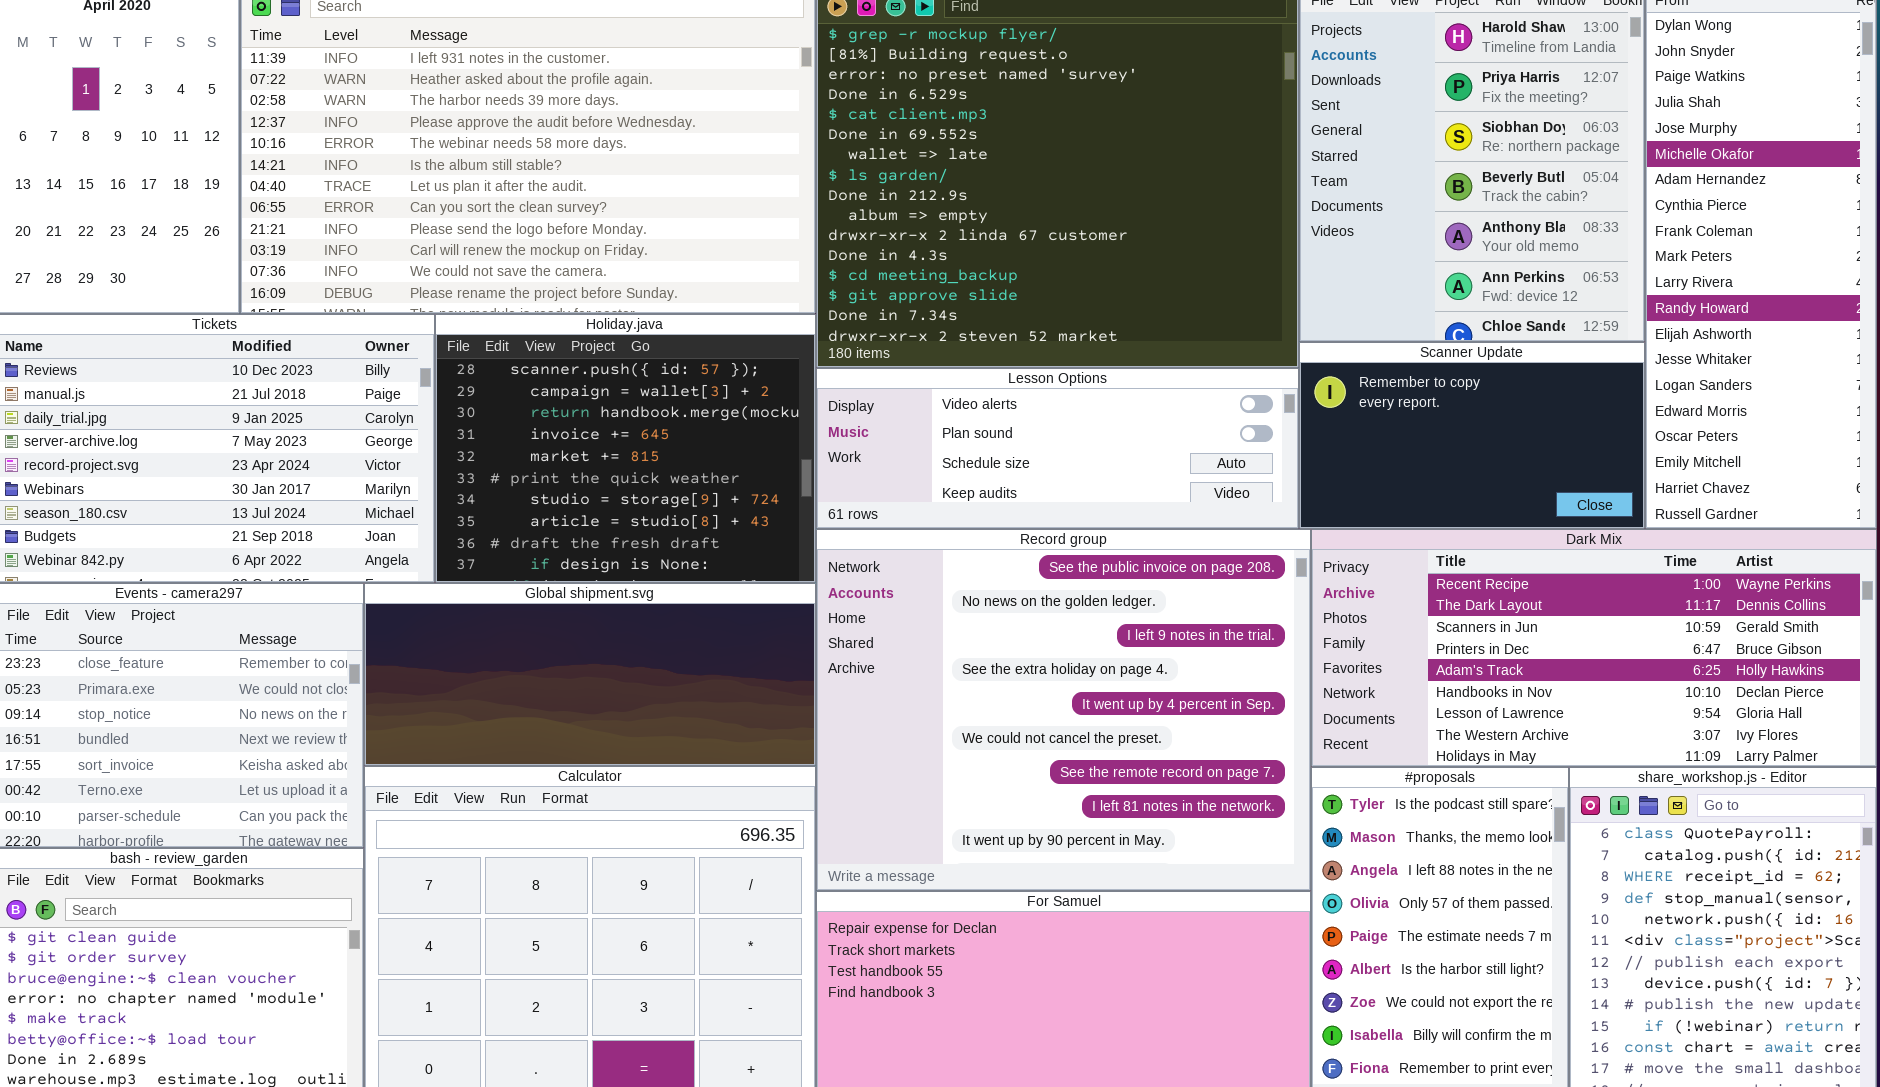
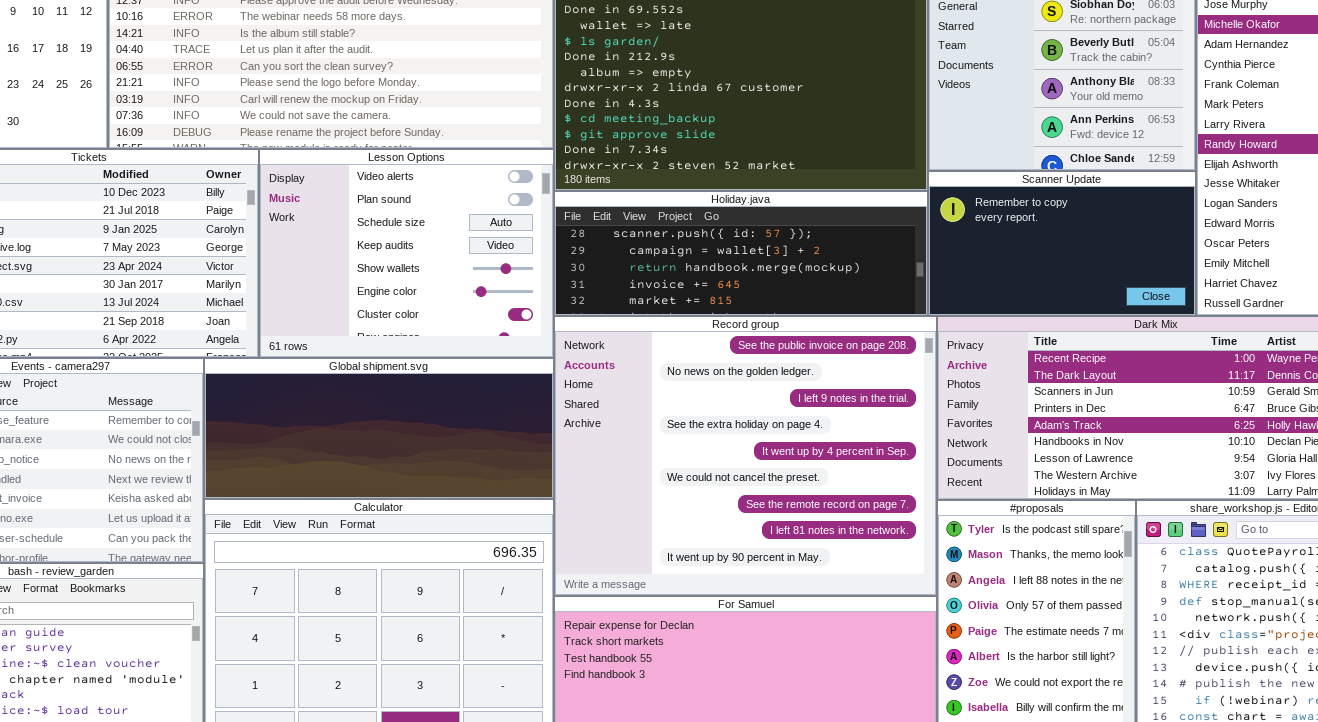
Holiday.java: [435,314,816,583] -> [554,191,928,316], moved, resized
Lesson Options: [816,368,1299,529] -> [259,149,554,358], moved, resized

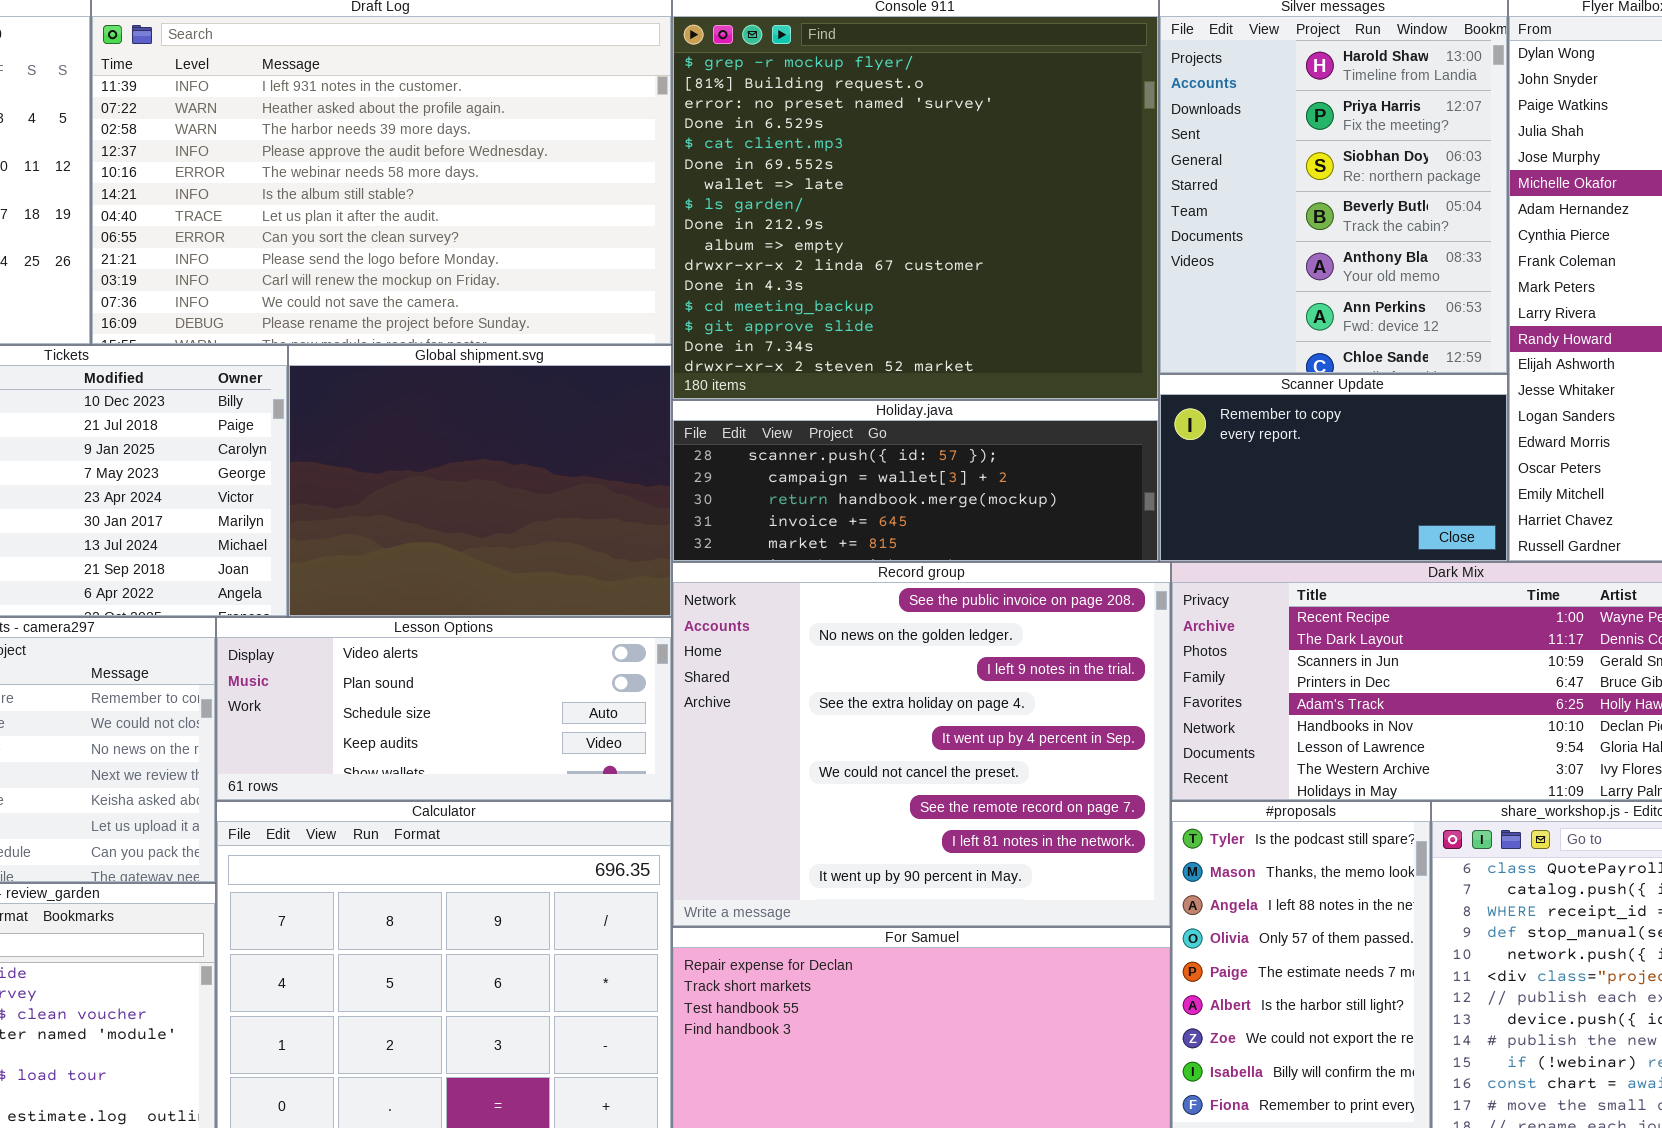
Lesson Options: [259,149,554,358] -> [216,617,672,801], moved, resized
Global shipment.svg: [204,358,554,499] -> [288,345,672,617], moved, resized

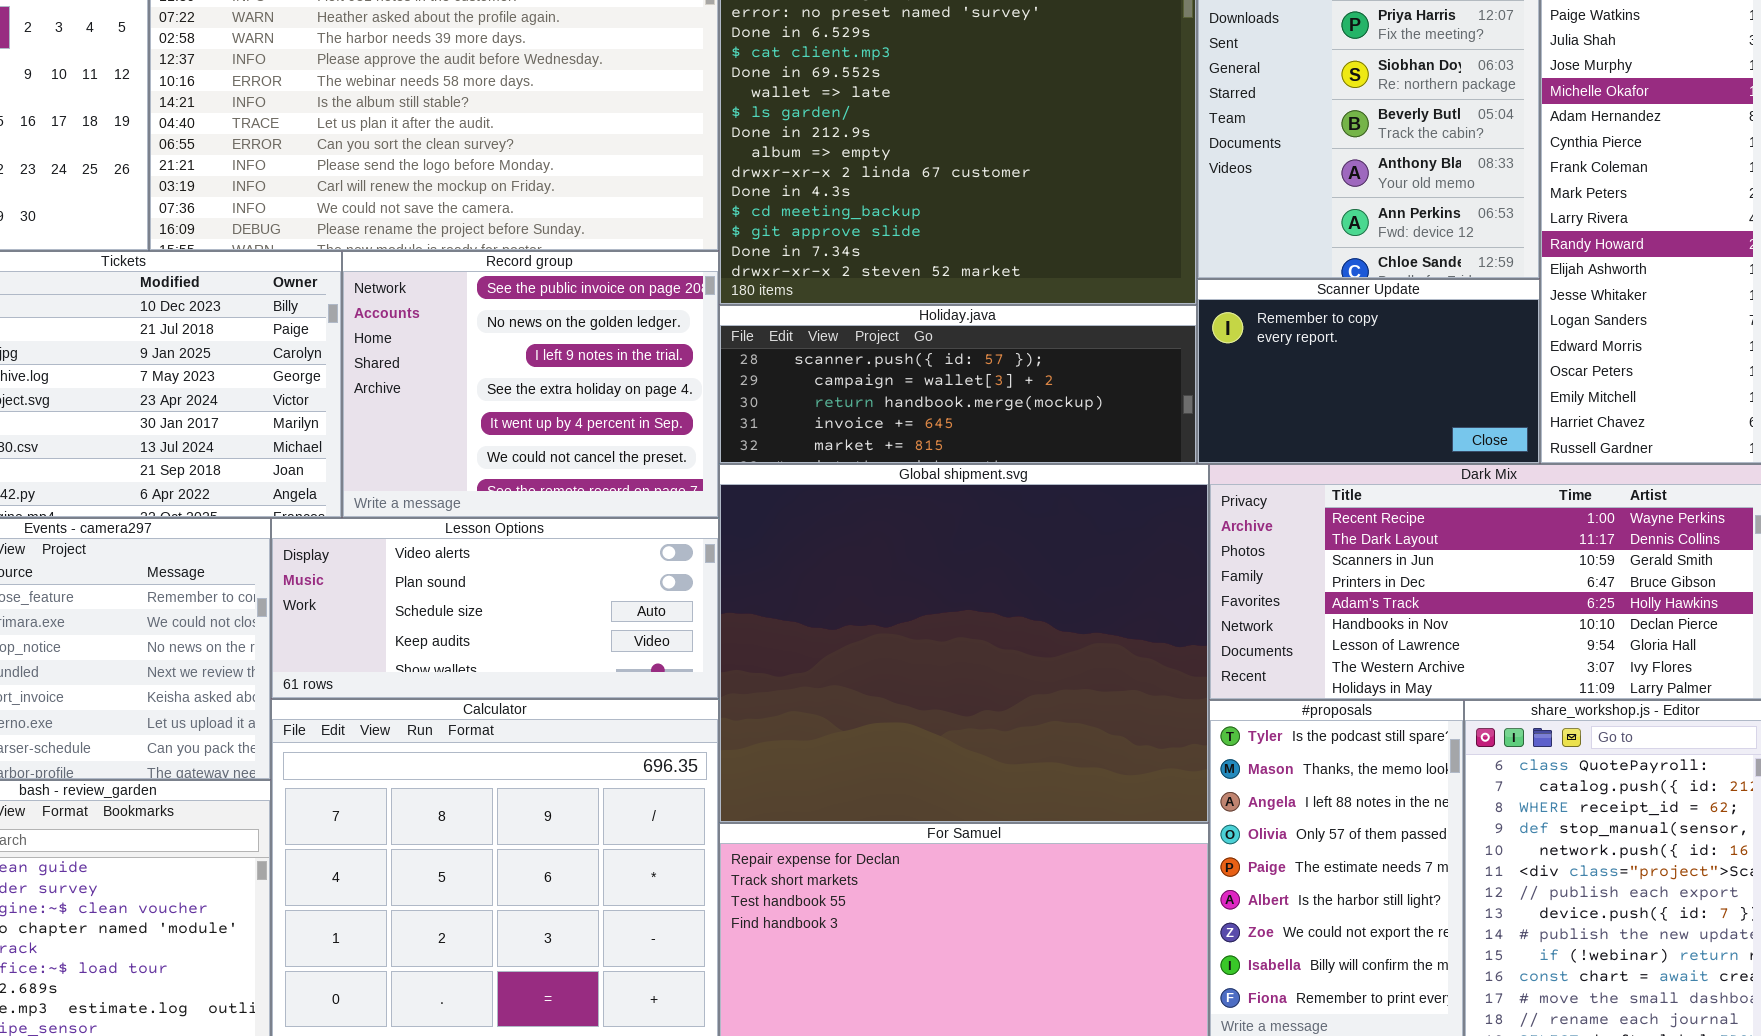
Global shipment.svg: [288,345,672,617] -> [719,464,1209,823], moved, resized
Record group: [672,562,1171,927] -> [342,251,719,518], moved, resized

